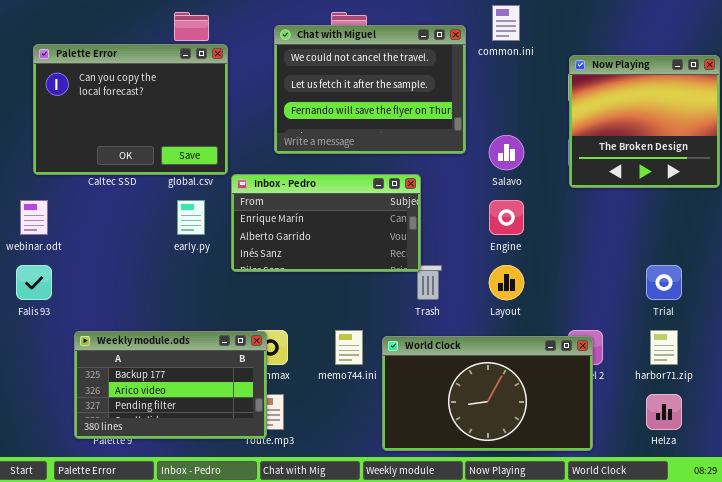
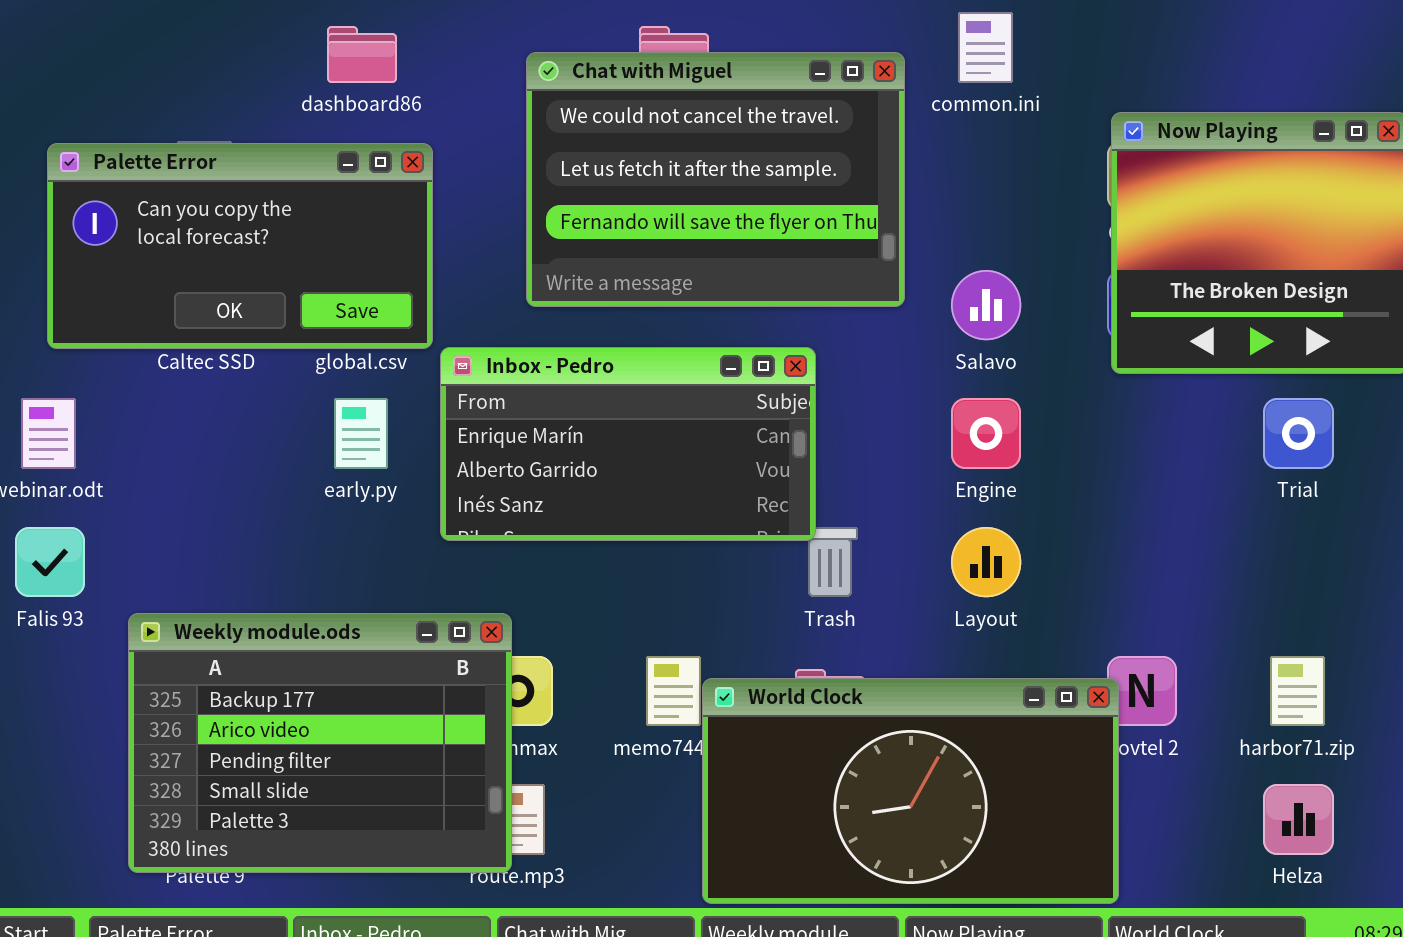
Palette Error: [33,44,228,175] -> [47,143,433,349], resized
Trial: [646,265,682,300] -> [1263,398,1334,469], moved
Weekly module.ods: [74,331,267,439] -> [128,613,512,873], resized
World Clock: [382,336,593,451] -> [702,678,1119,904], moved

